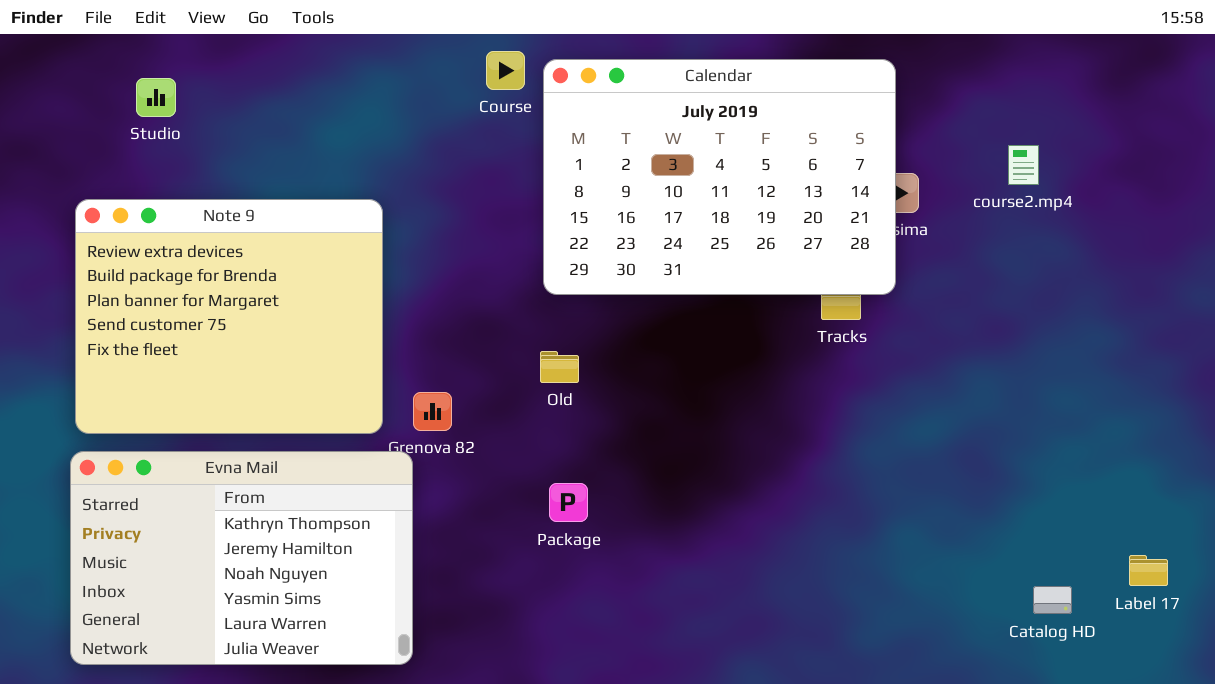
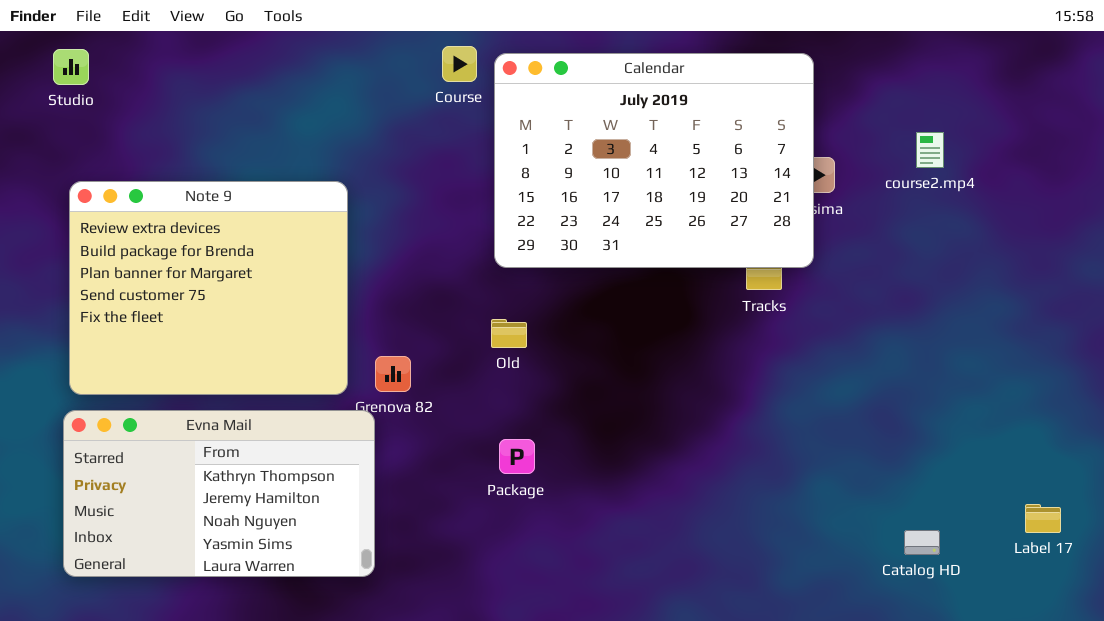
Studio: [136,78,176,117] -> [53,49,89,85], moved
Evna Mail: [70,451,413,665] -> [63,410,375,577], resized
Catalog HD: [1033,586,1072,614] -> [904,530,940,555], moved

